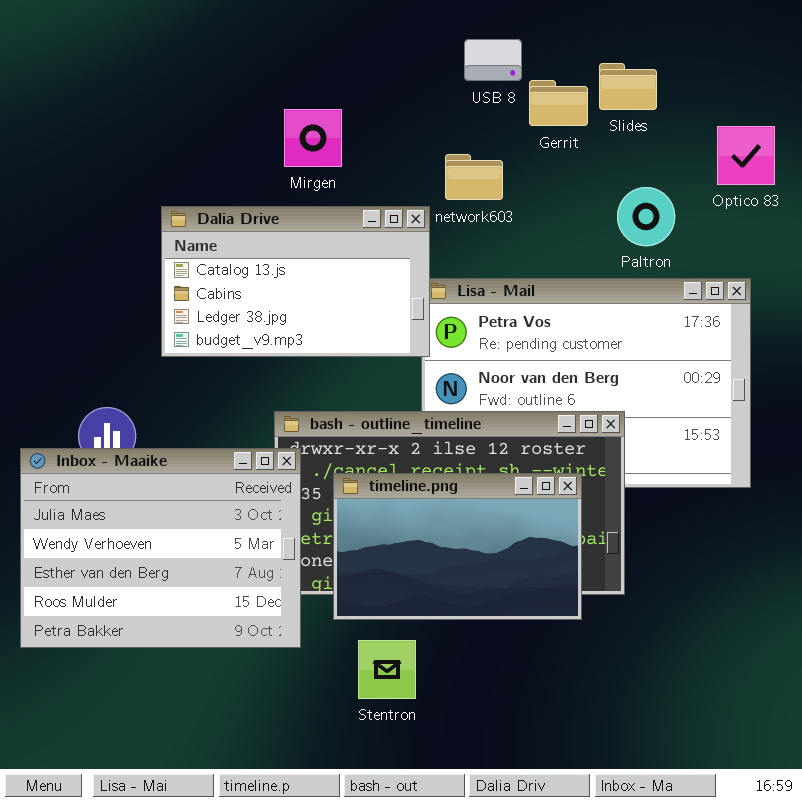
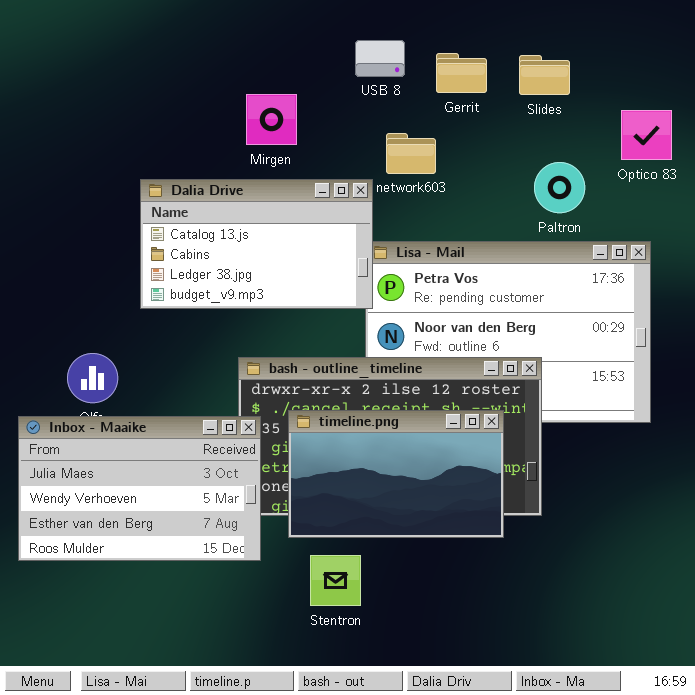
USB 8: [464,39,522,81] -> [355,40,405,77], moved
Gerrit: [529,80,588,126] -> [436,53,487,93], moved
Inbox - Maaike: [20,448,301,648] -> [18,416,261,561], resized

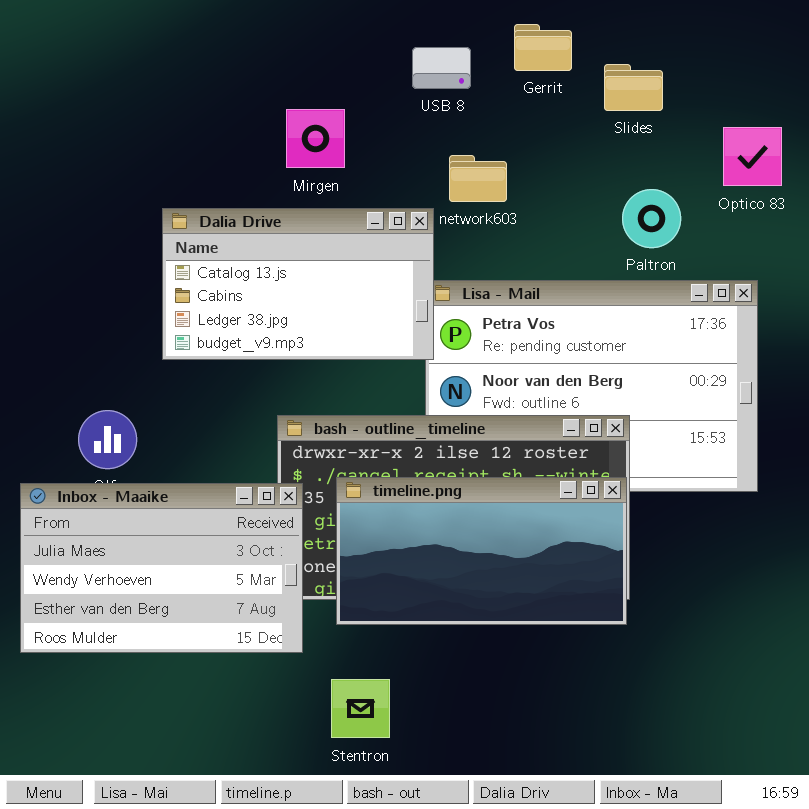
Gerrit: [436,53,487,93] -> [514,24,572,71], moved
timeline.png: [288,410,504,538] -> [336,477,627,625], resized
Stentron: [310,555,361,606] -> [331,679,390,738], moved

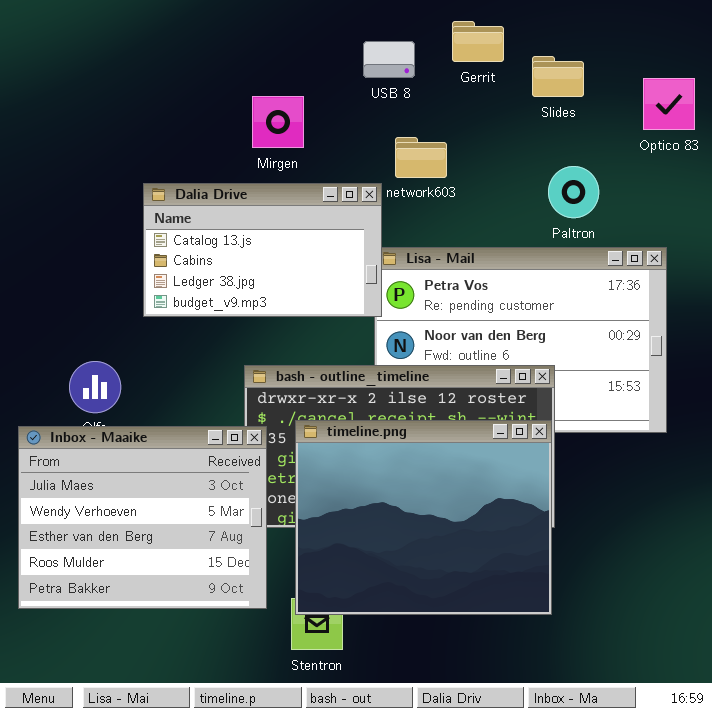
Optico 83: [723,127,782,186] -> [643,78,695,130], moved
timeline.png: [336,477,627,625] -> [295,420,552,615], resized
Inbox - Maaike: [20,483,303,653] -> [18,426,267,609], resized

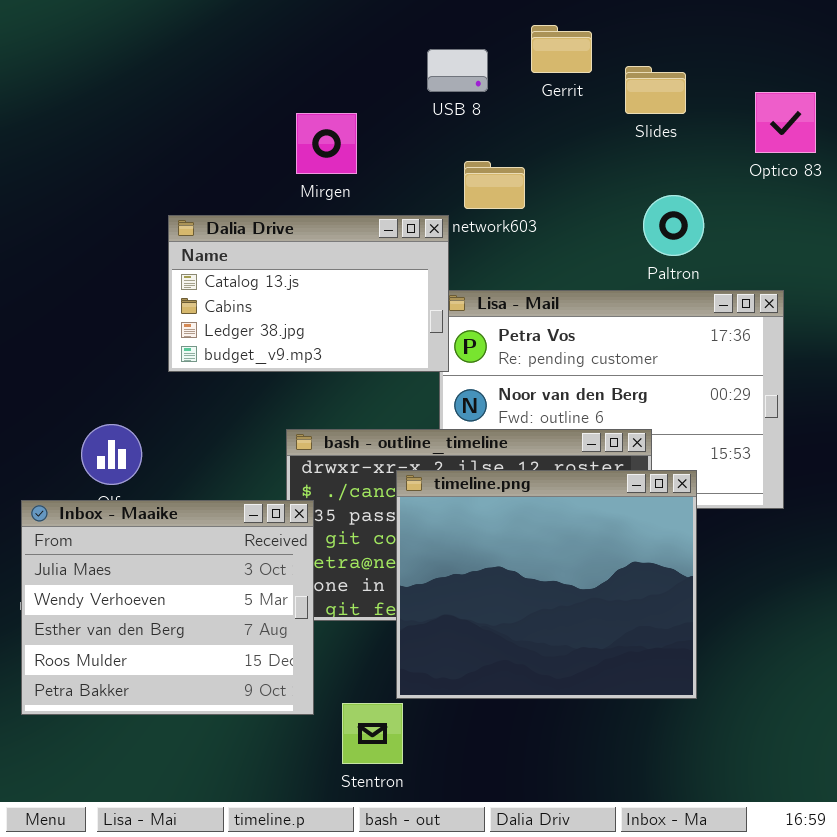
timeline.png: [295,420,552,615] -> [396,470,697,699], moved

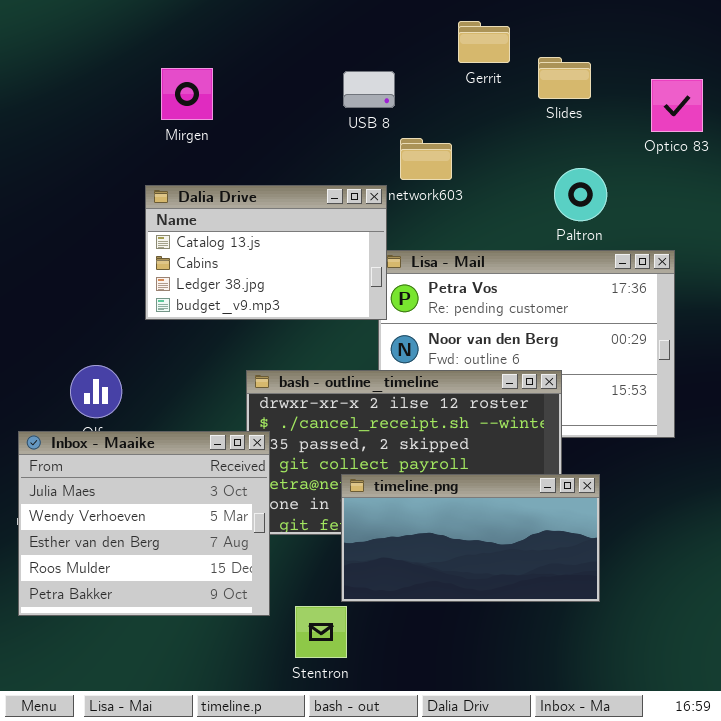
USB 8: [427,49,488,92] -> [343,71,395,108], moved
Mirgen: [296,113,357,174] -> [161,68,213,120], moved
timeline.png: [396,470,697,699] -> [341,474,600,602], resized

